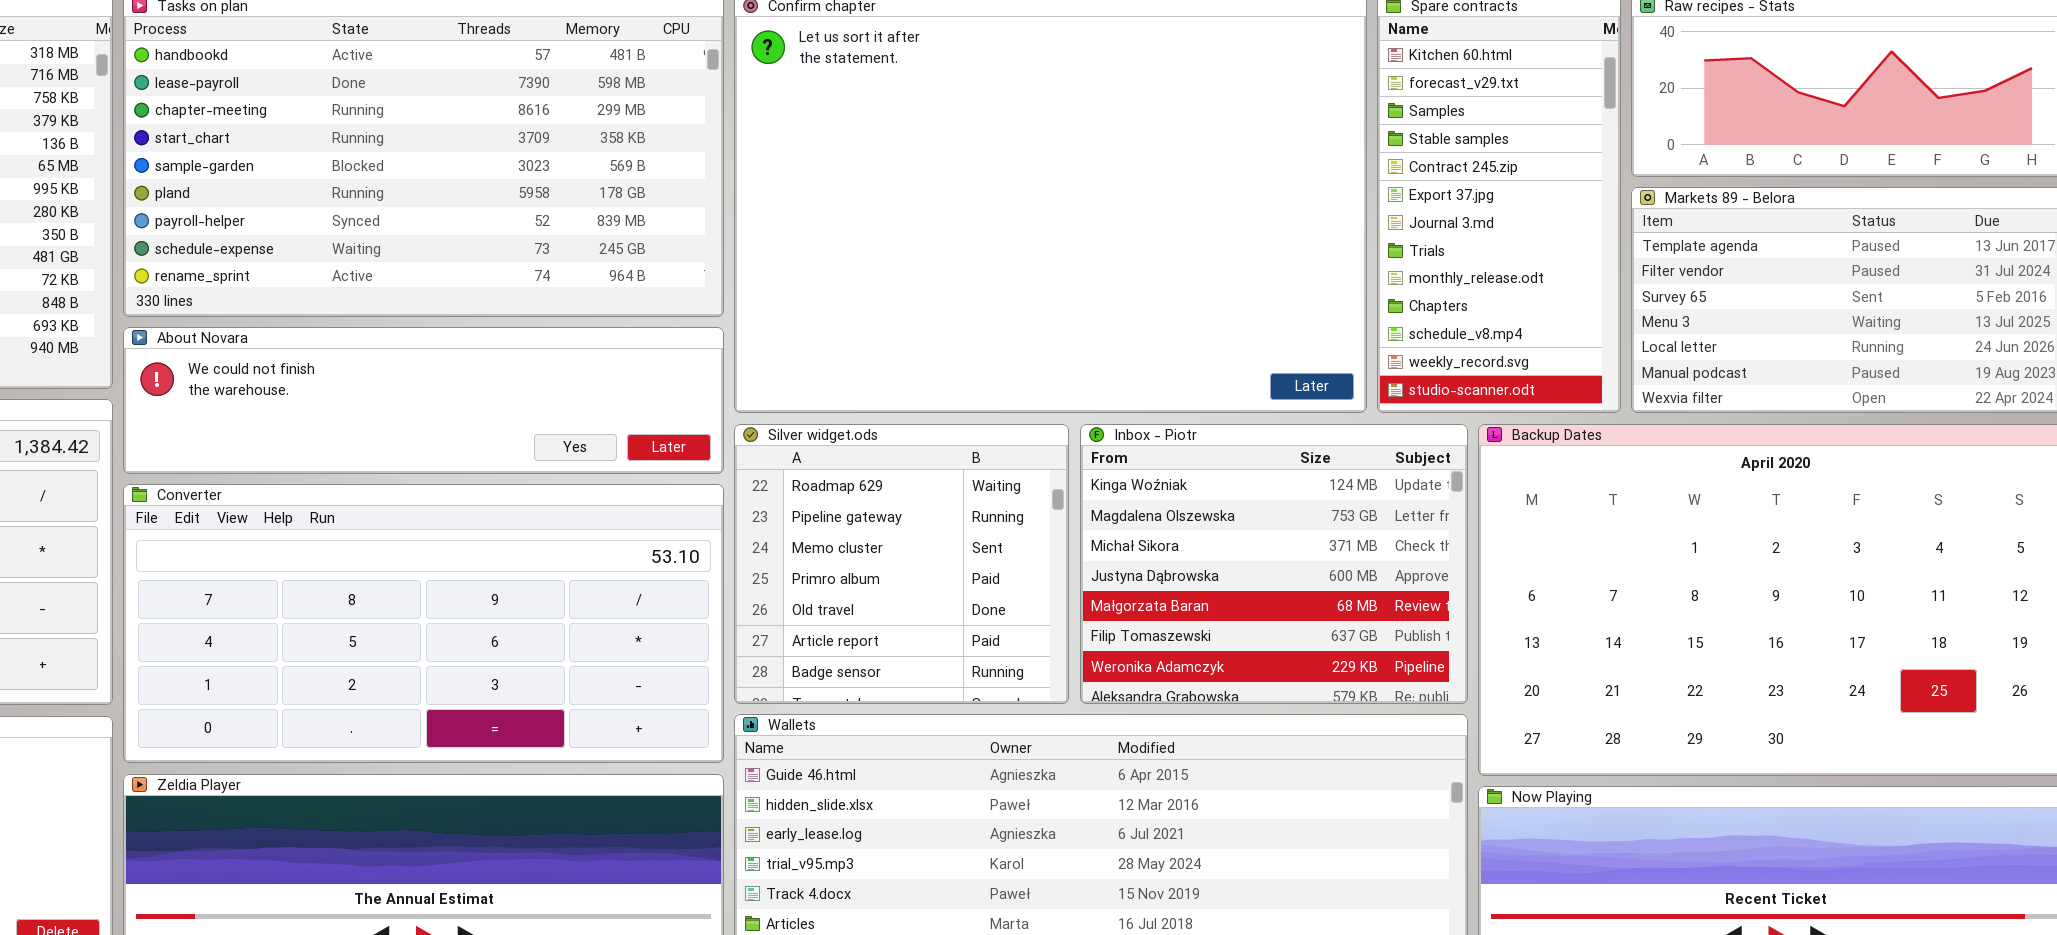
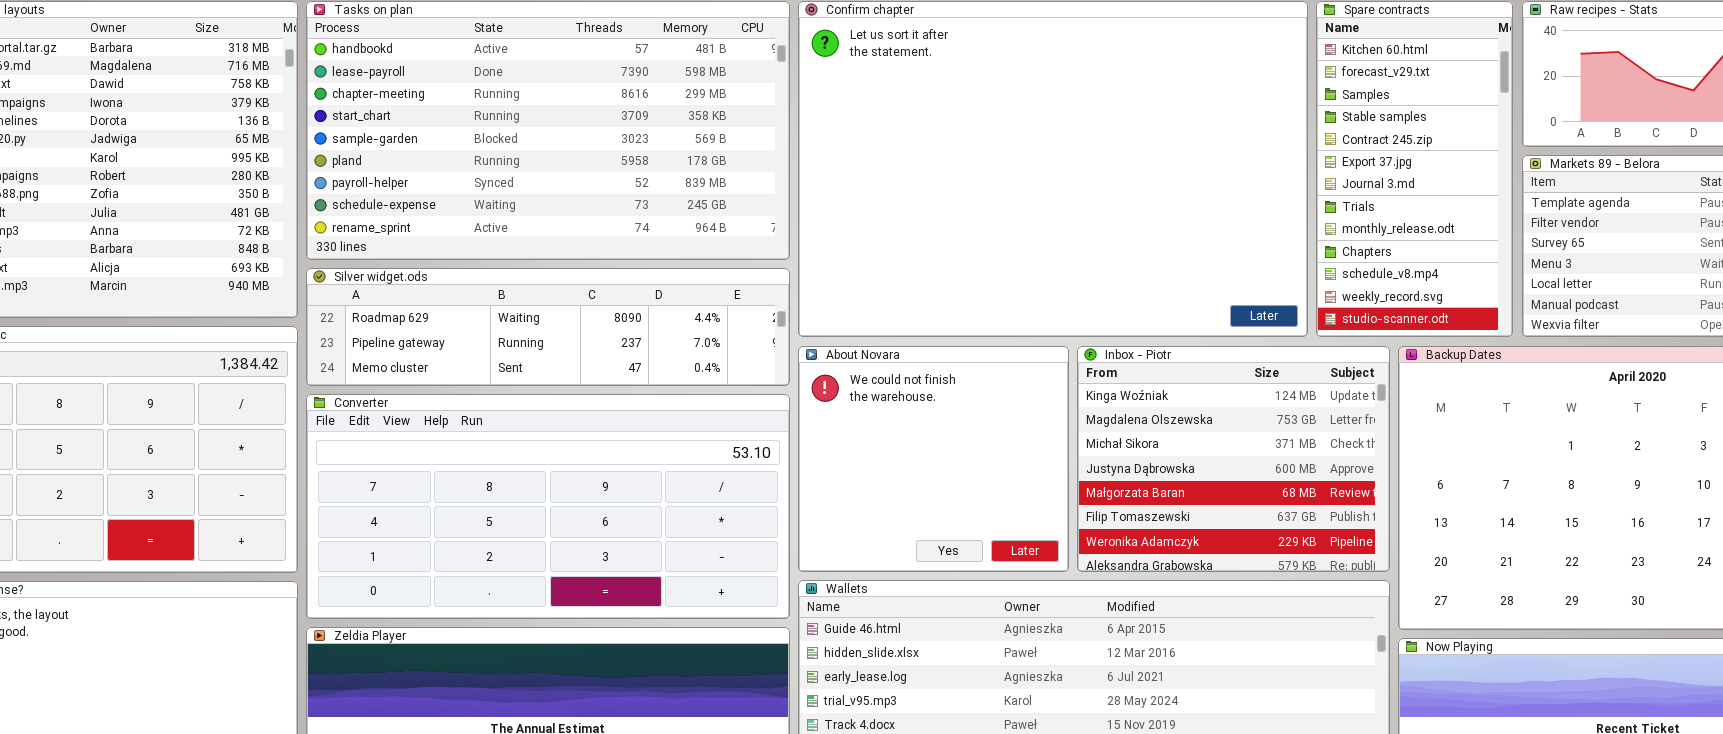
About Novara: [123,327,724,474] -> [798,346,1069,572], moved, resized
Silver widget.ods: [734,424,1069,704] -> [306,268,790,386], moved, resized

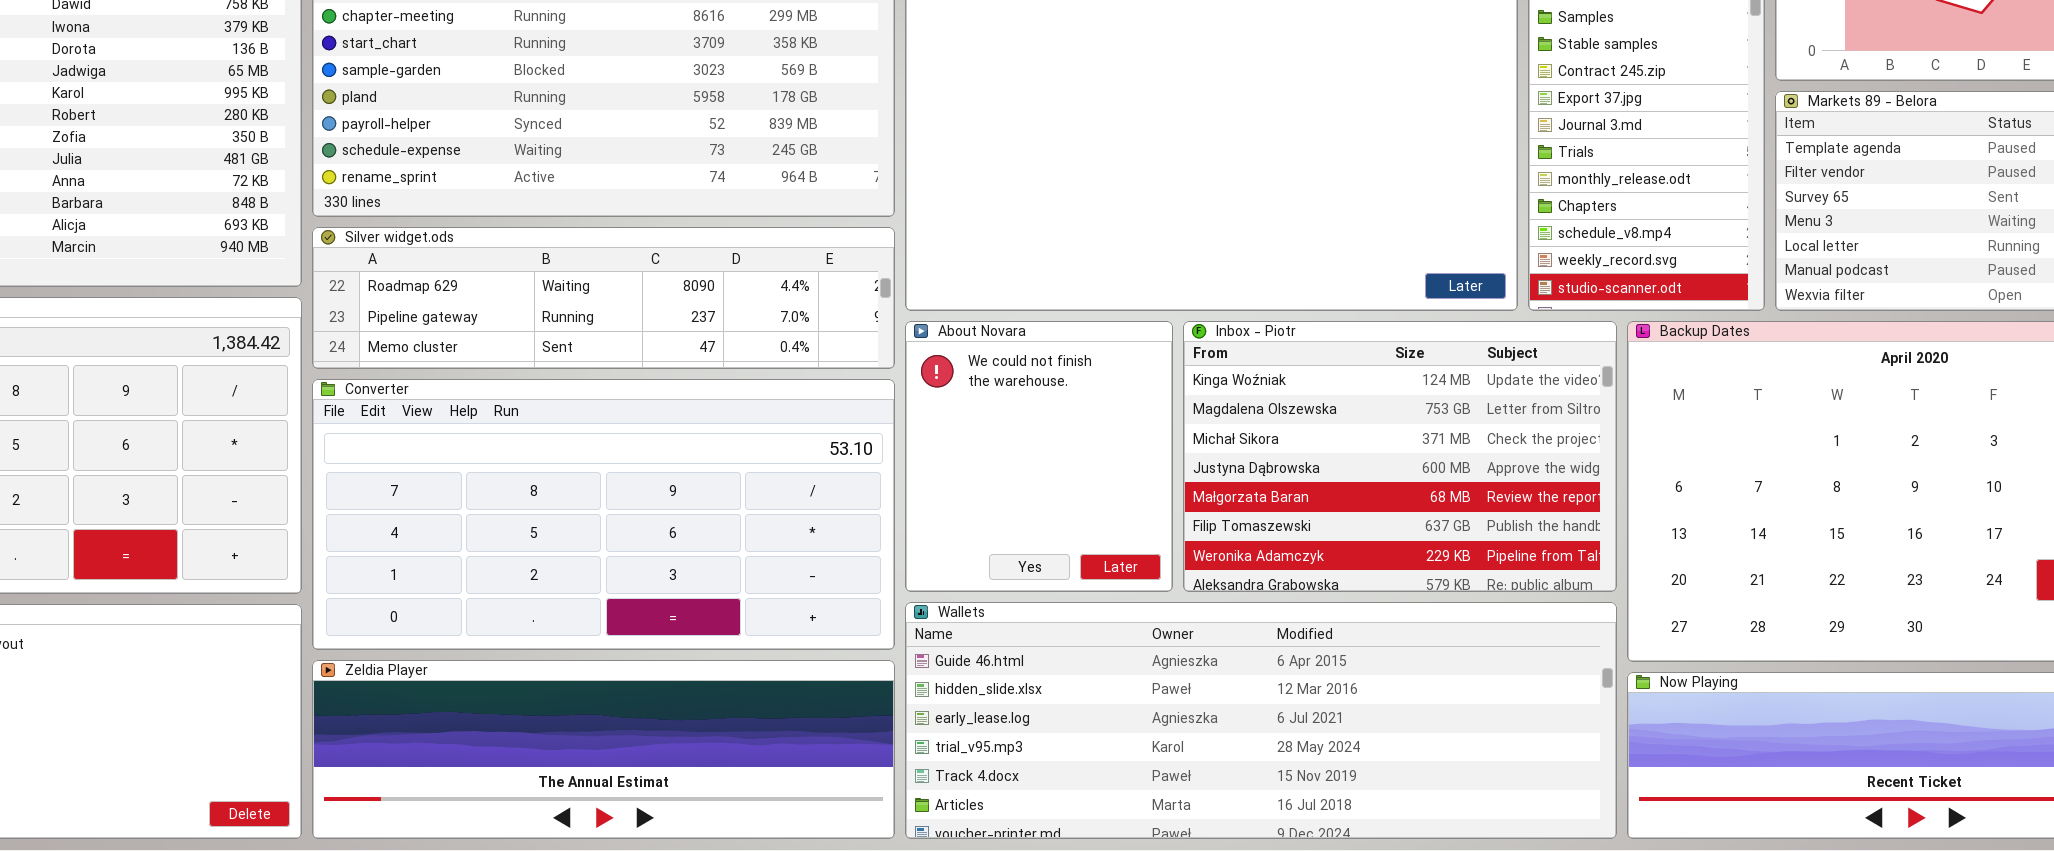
About Novara: [798,346,1069,572] -> [905,321,1173,592], resized
Inbox - Piotr: [1077,346,1390,572] -> [1183,321,1617,592], resized

